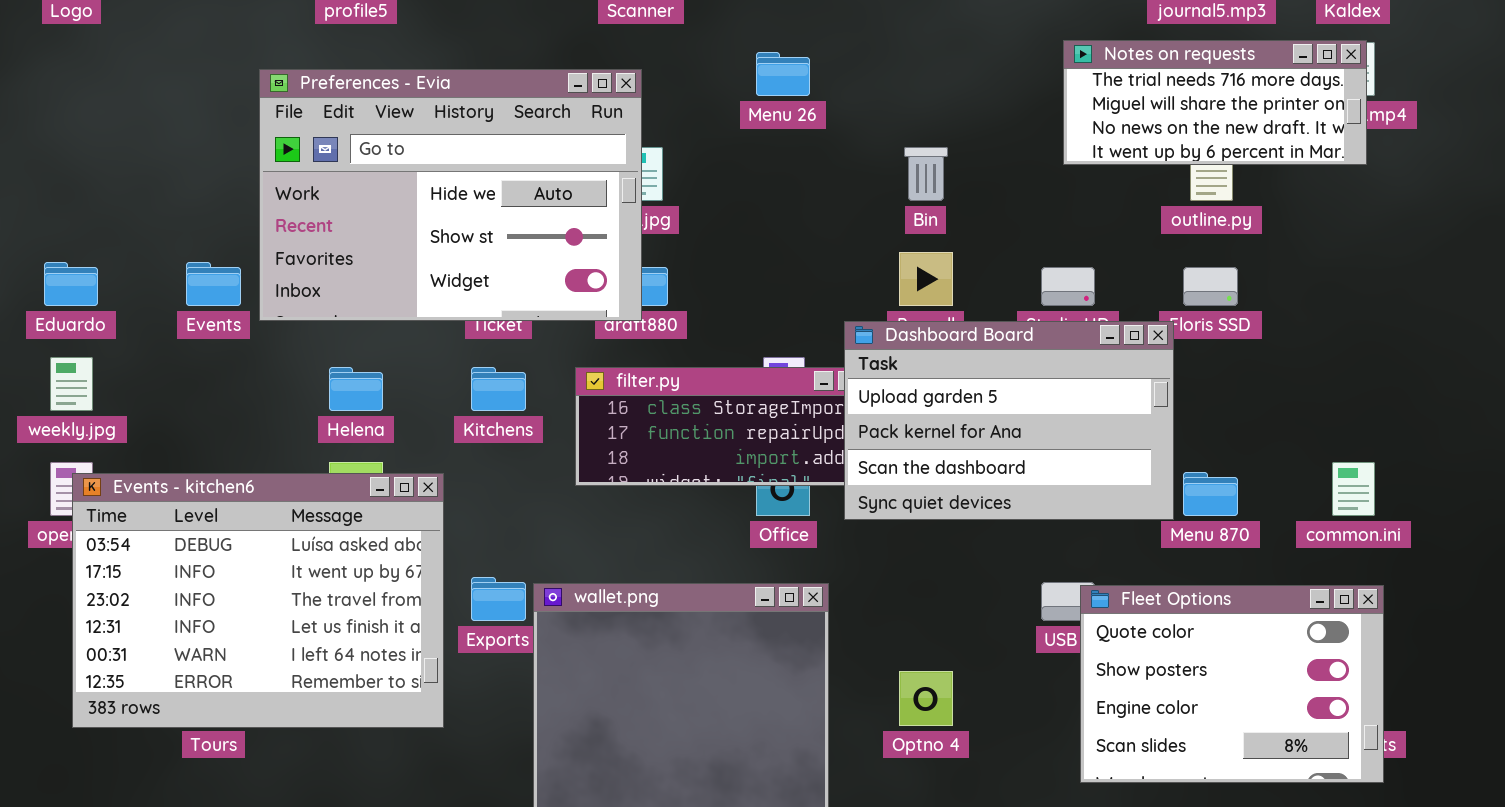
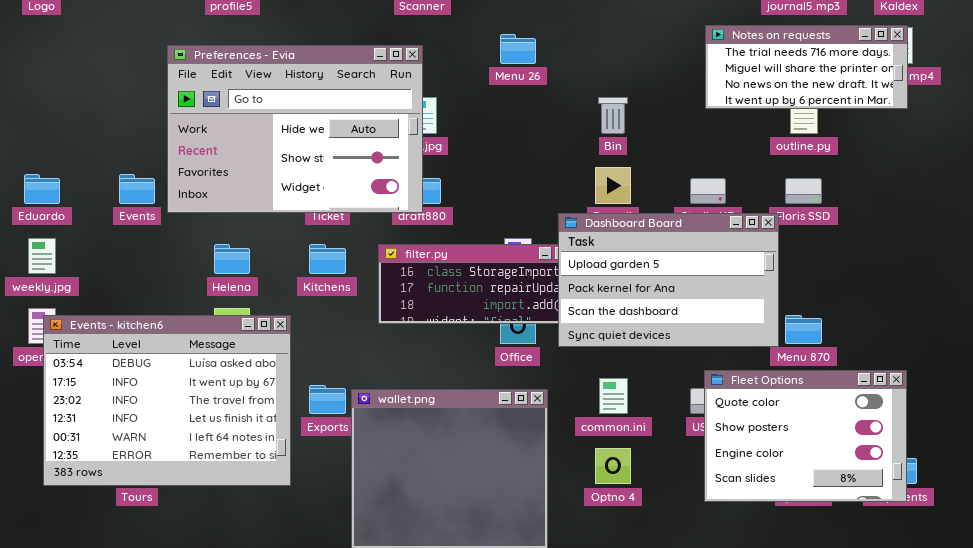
common.ini: [1332,462,1375,516] -> [599,378,628,414], moved
Fleet Options: [1080,585,1384,783] -> [704,370,907,502], moved

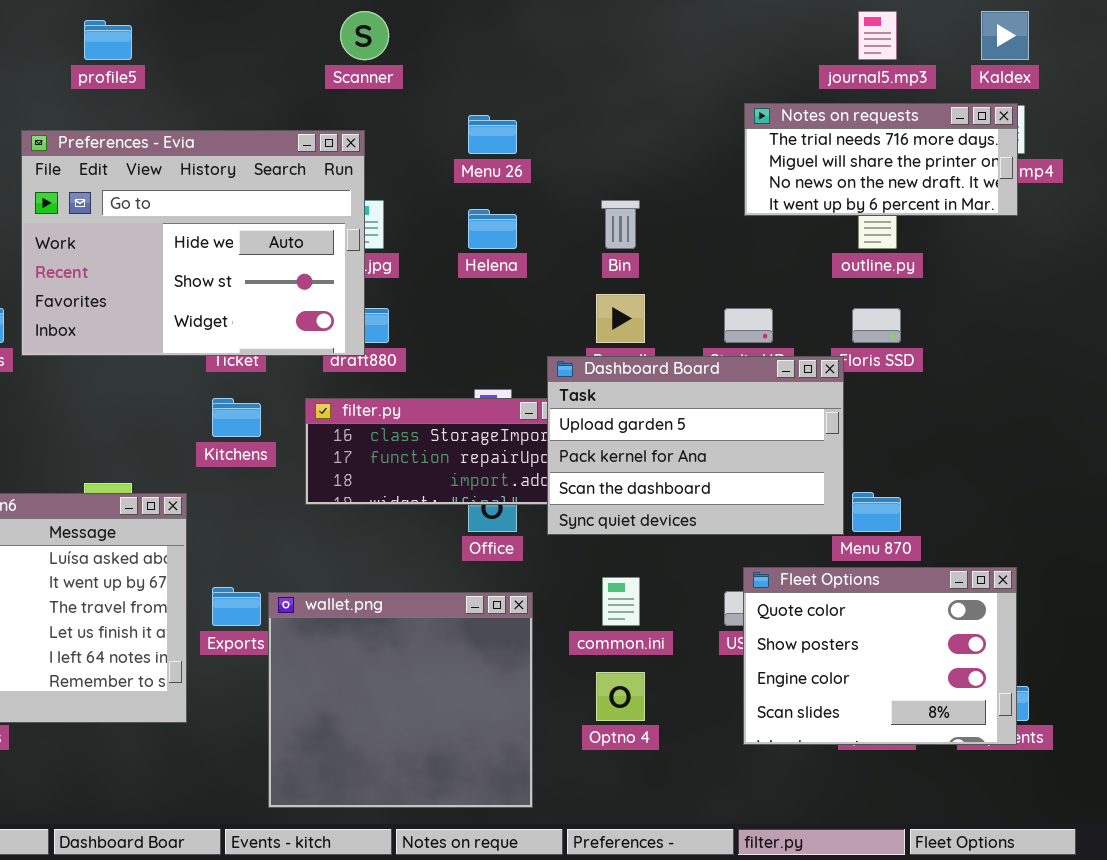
Helena: [214,244,250,274] -> [468,209,517,249], moved

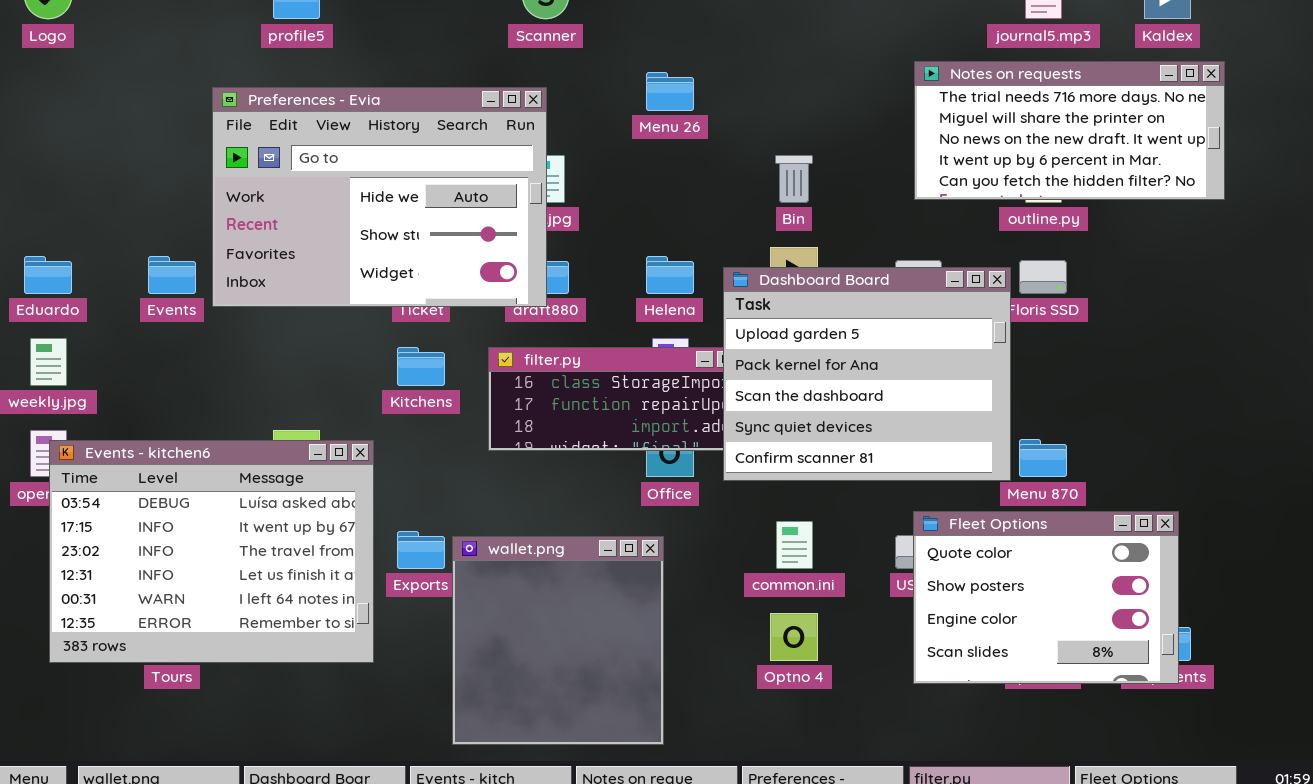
Notes on requests: [744,103,1018,216] -> [914,61,1225,200], resized
Helena: [468,209,517,249] -> [646,256,694,294], moved
Dashboard Board: [547,356,844,535] -> [723,267,1011,481], resized
wallet.png: [268,592,533,808] -> [452,536,664,745], resized

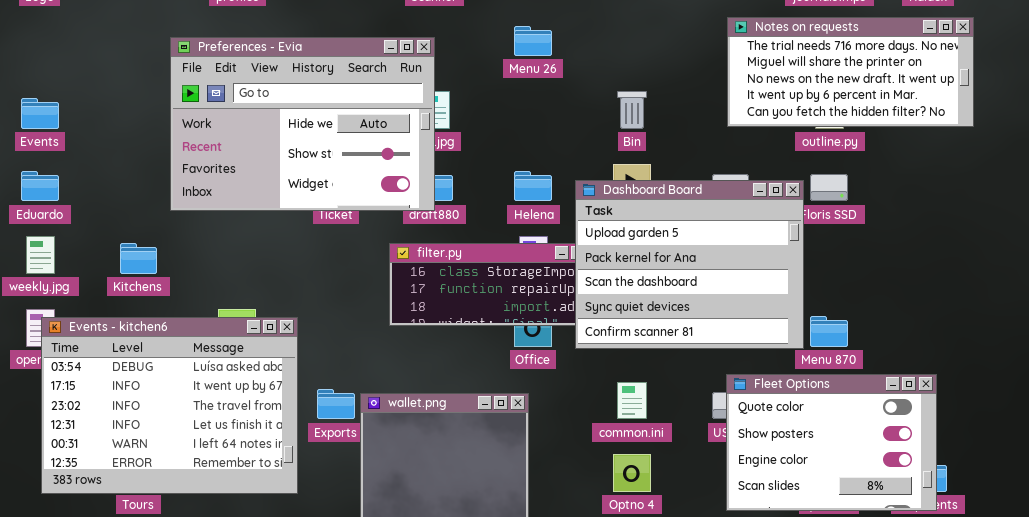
Events: [148,256,196,294] -> [21,98,59,129], moved
Kitchens: [397,347,445,386] -> [120,243,157,274], moved

